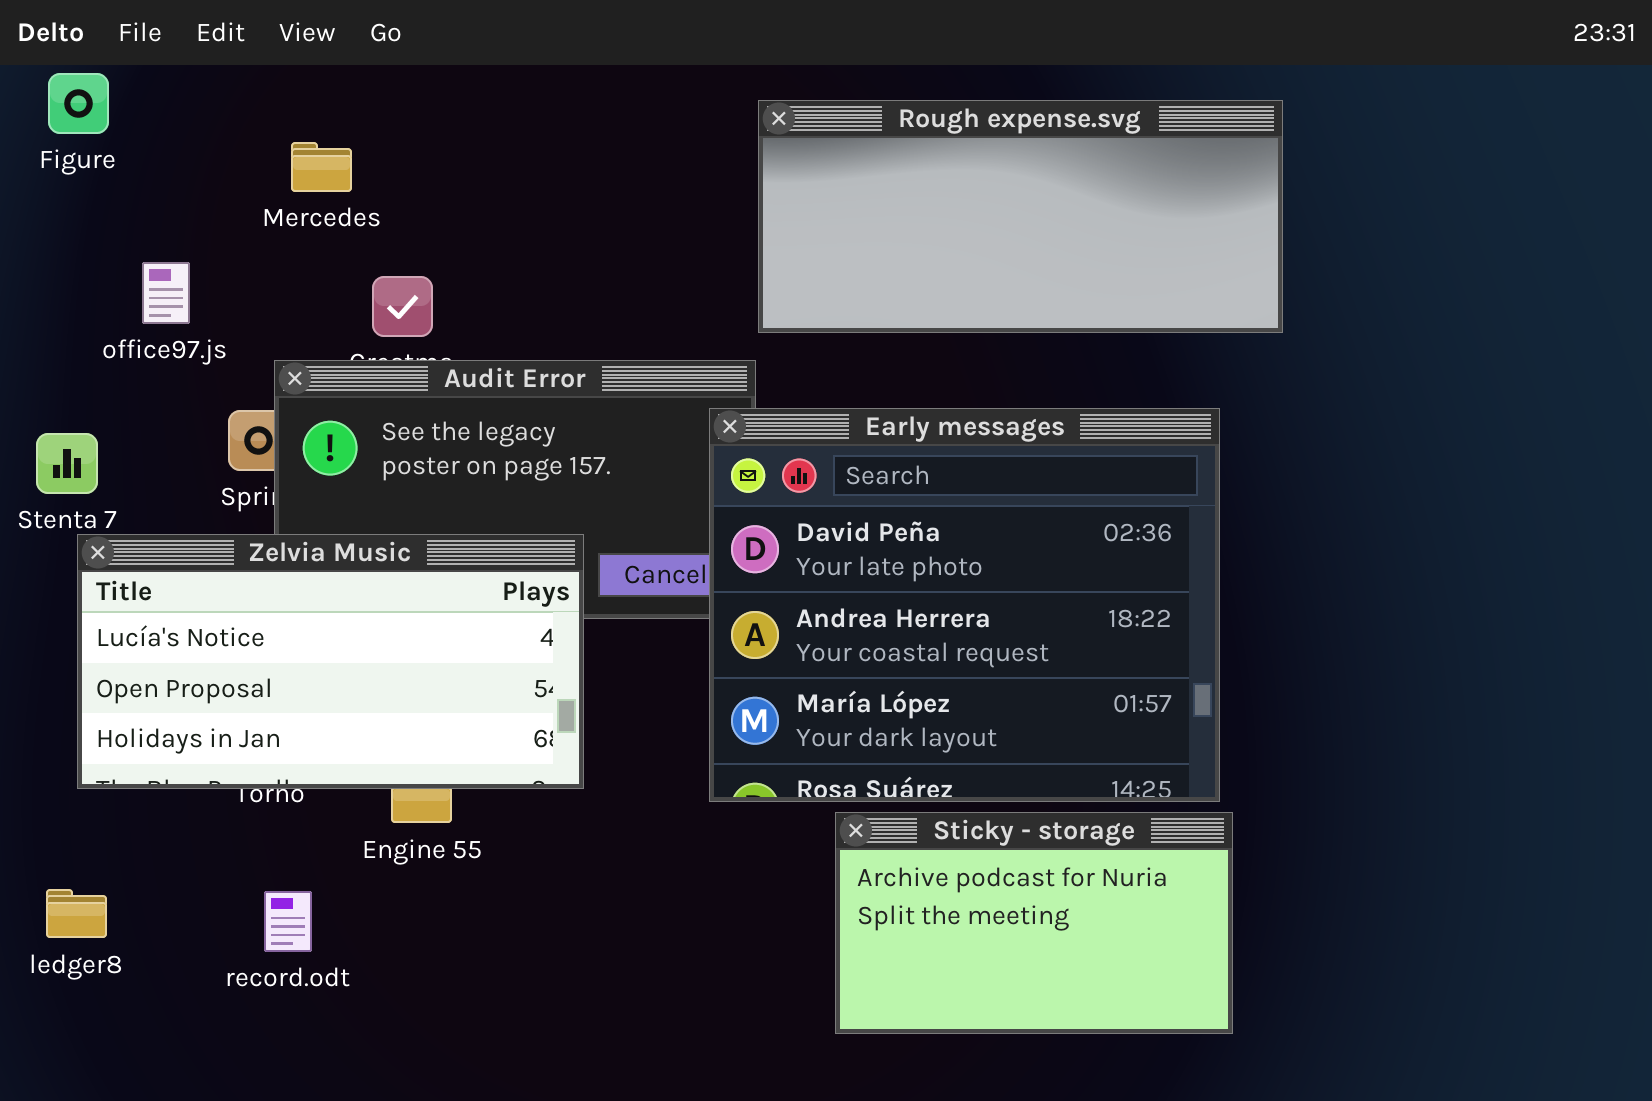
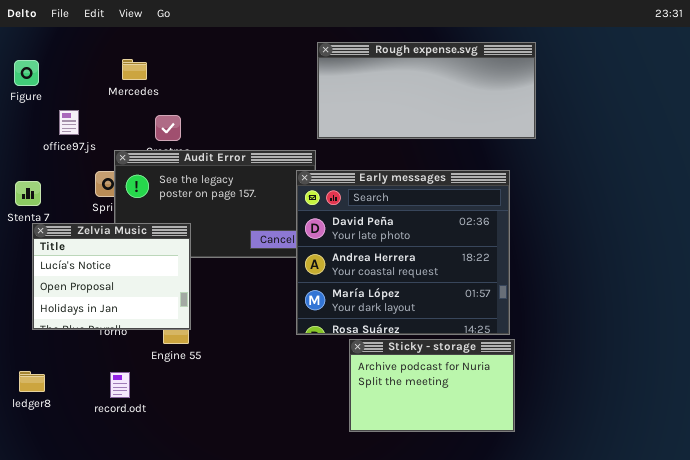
Figure: [48,73,109,134] -> [14,60,39,86], moved
Zelvia Music: [77,534,584,789] -> [32,223,191,330], resized

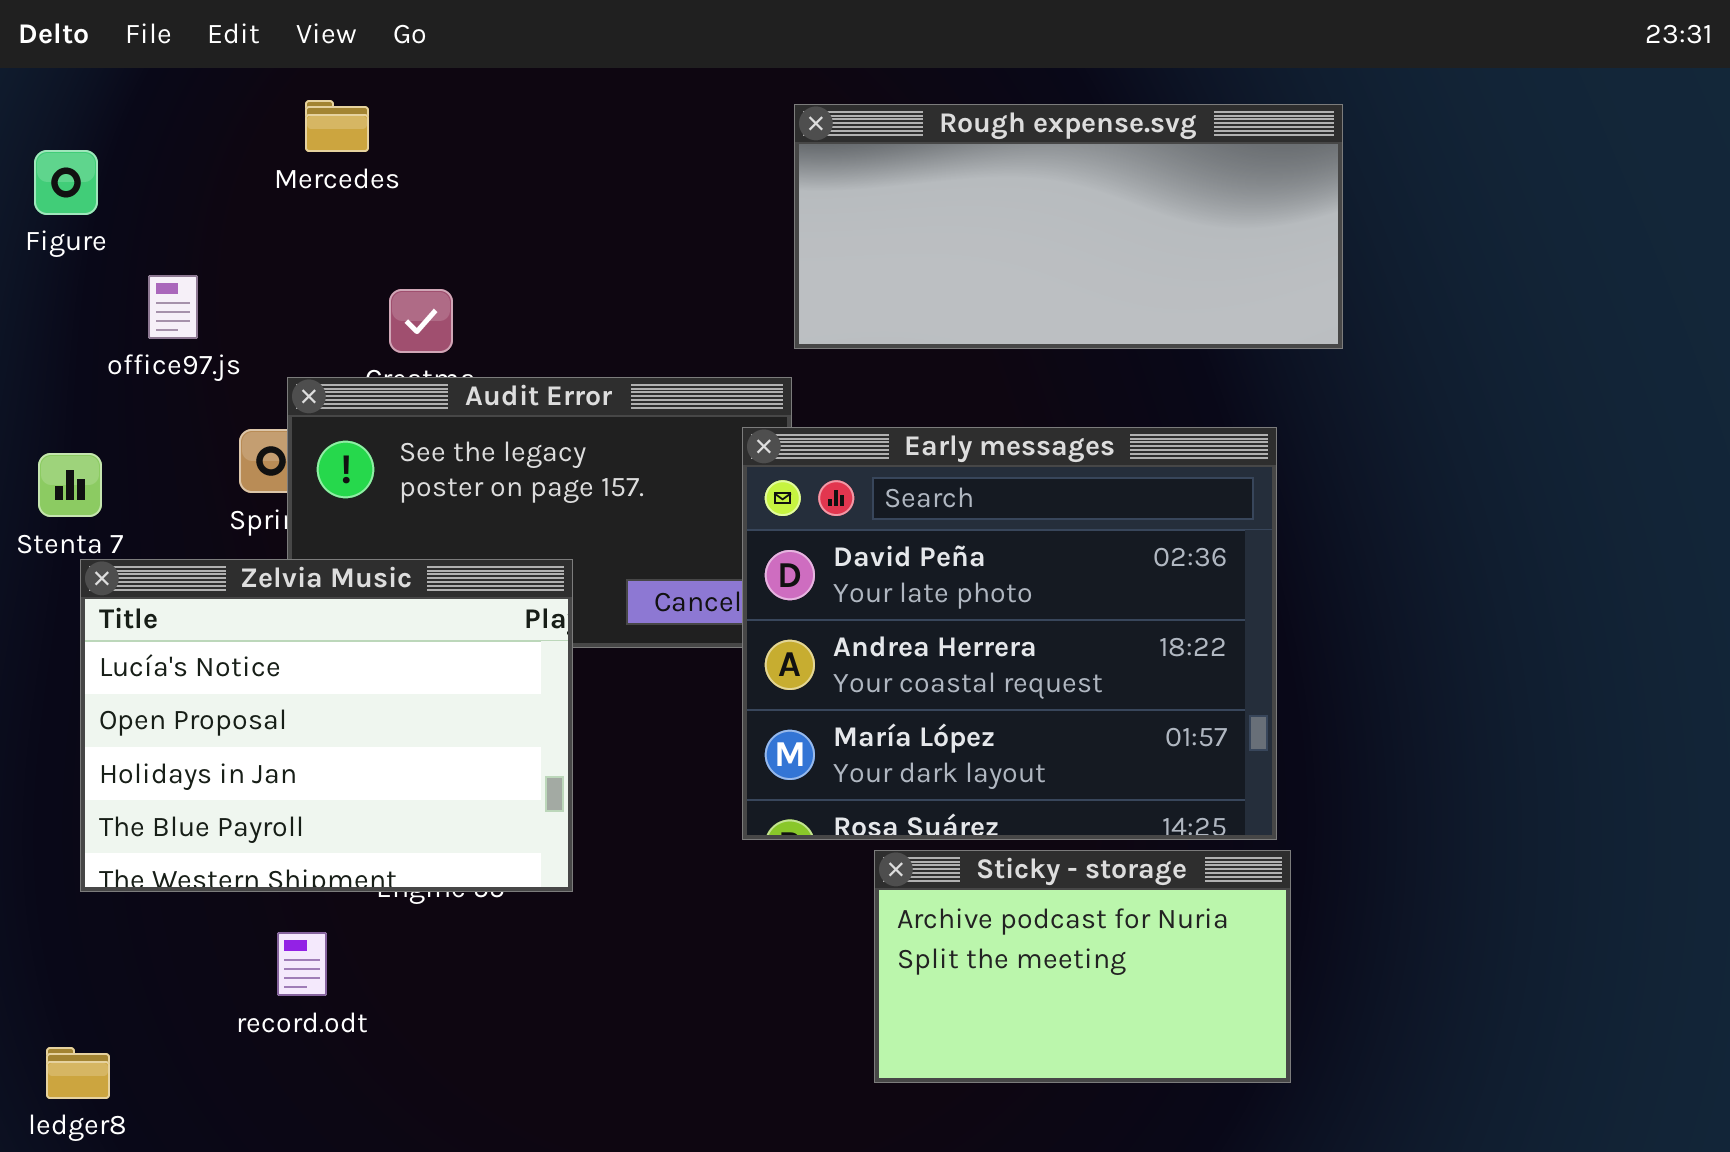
Mercedes: [122,59,147,80] -> [305,100,369,152], moved
Zelvia Music: [32,223,191,330] -> [80,559,573,892], resized
ledger8: [19,371,45,392] -> [46,1047,110,1099], moved

